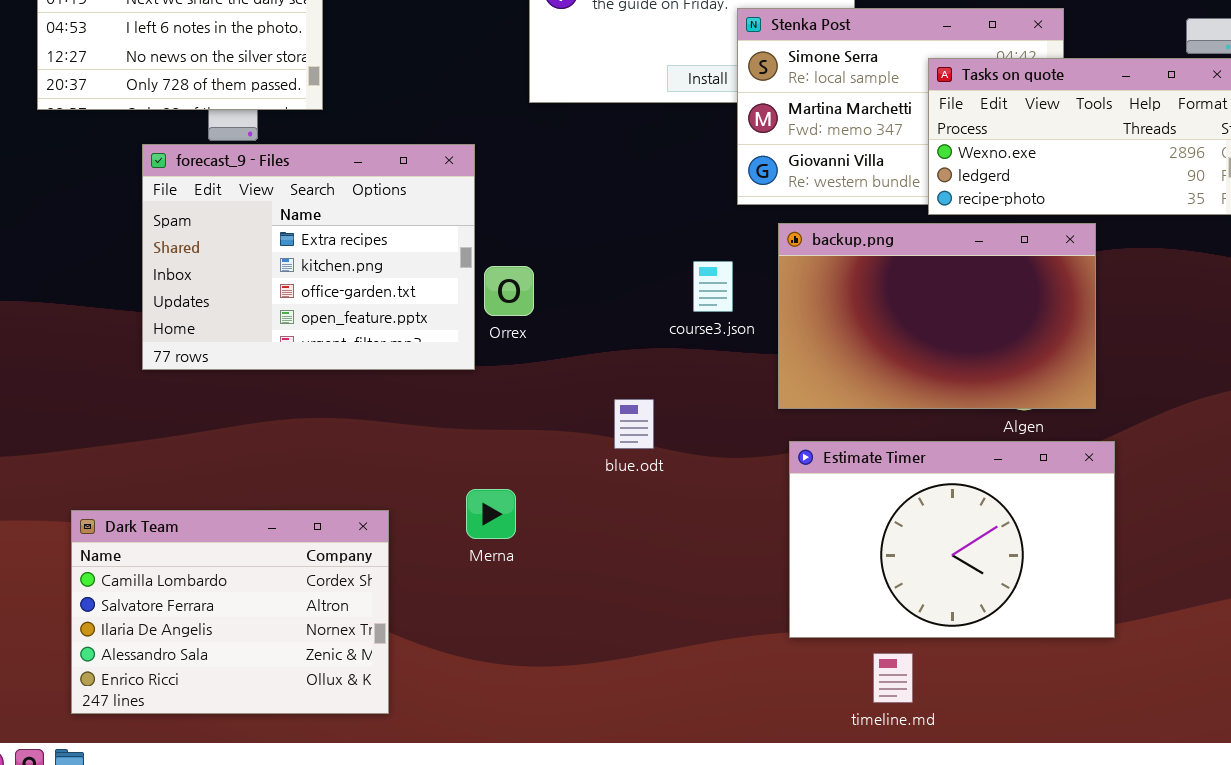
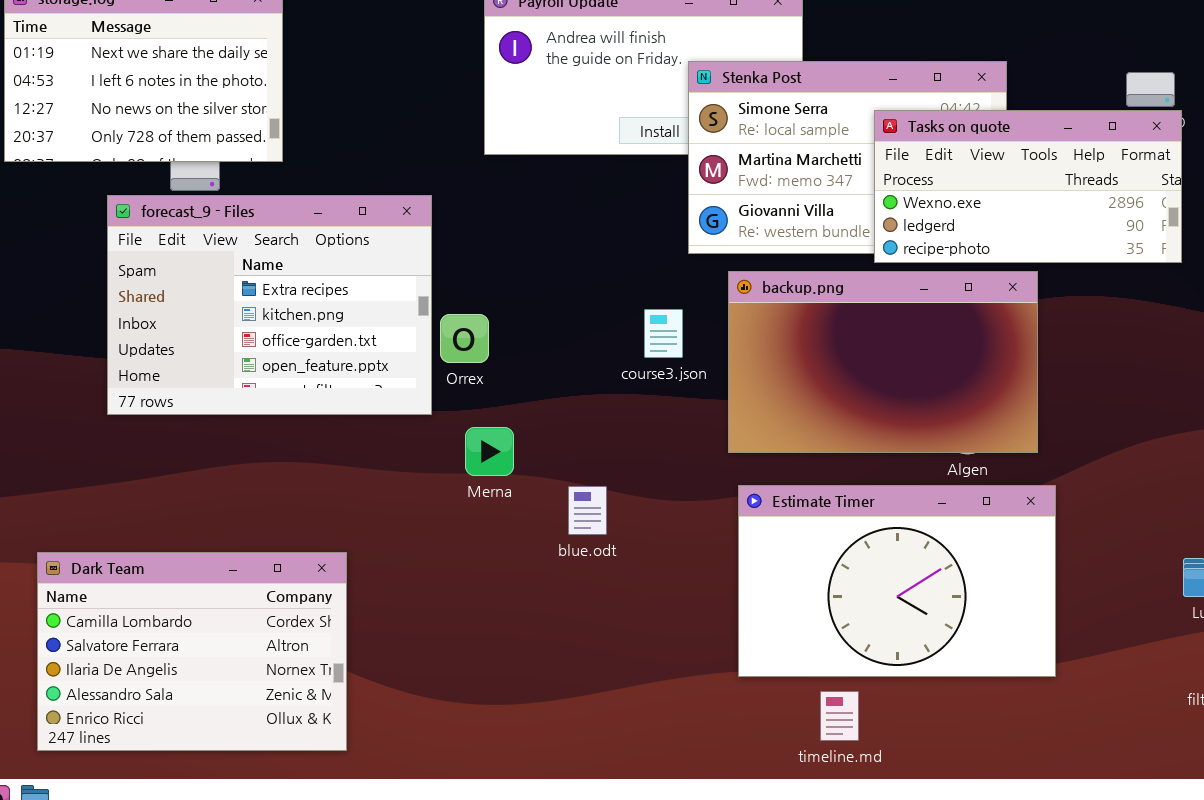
blue.odt: [614,399,654,449] -> [568,486,607,535], moved
Merna: [466,489,516,539] -> [465,427,514,476], moved

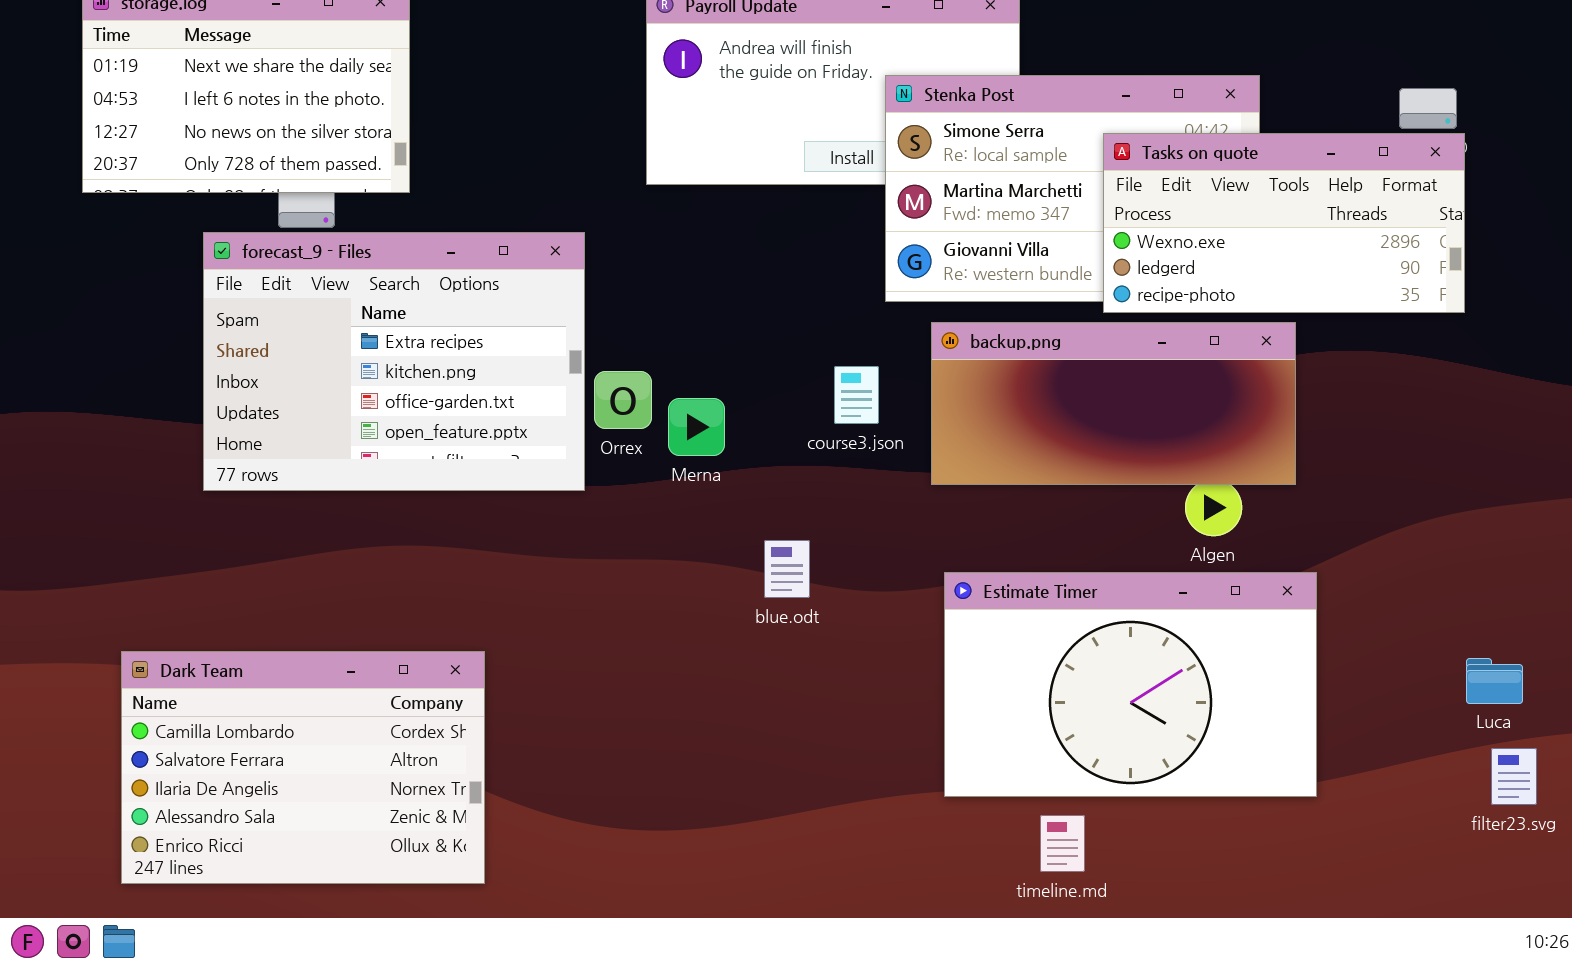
backup.png: [728,271,1038,453] -> [931,322,1296,485], resized
Merna: [465,427,514,476] -> [668,398,725,456], moved
blue.odt: [568,486,607,535] -> [764,540,810,598], moved

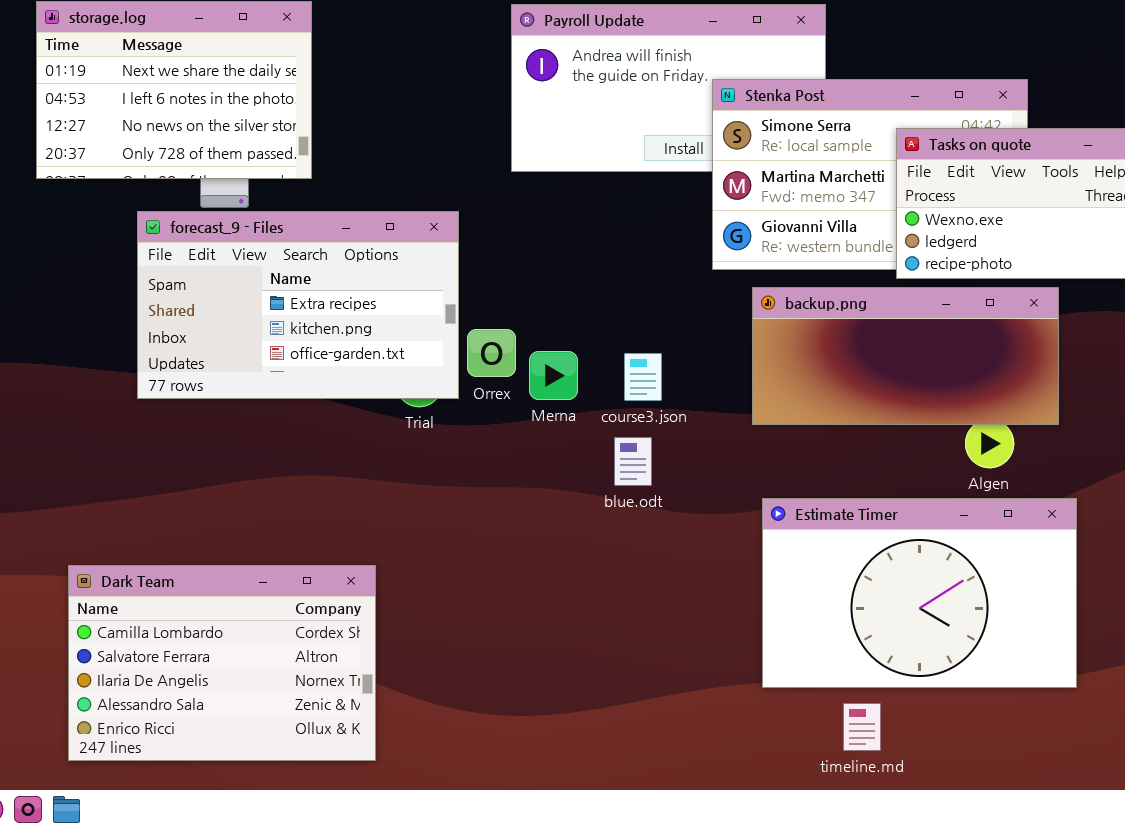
forecast_9 - Files: [203,232,585,491] -> [137,211,459,399], resized
course3.json: [834,366,879,424] -> [624,353,662,401], moved
blue.odt: [764,540,810,598] -> [614,437,652,486], moved

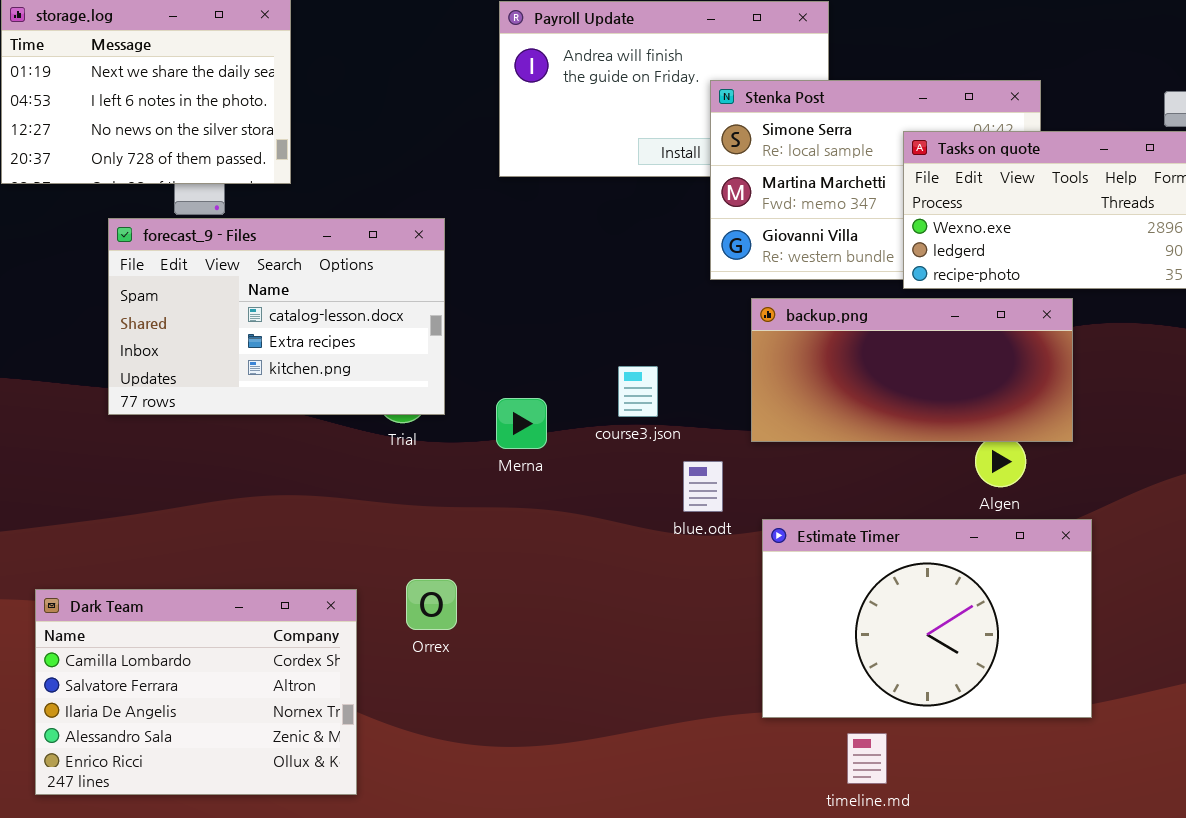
forecast_9 - Files: [137,211,459,399] -> [108,218,445,415], scrolled up 1 row
Orrex: [467,329,516,377] -> [406,579,457,630], moved
Merna: [529,351,578,400] -> [496,398,547,449], moved
blue.odt: [614,437,652,486] -> [683,461,723,512], moved

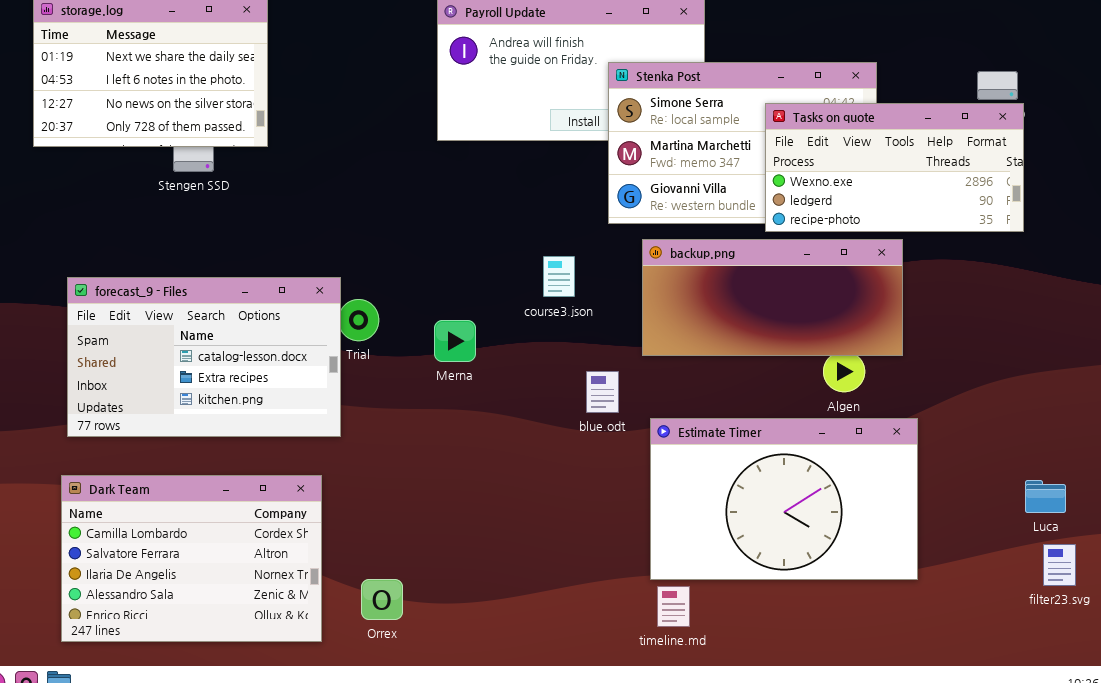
forecast_9 - Files: [108,218,445,415] -> [67,277,341,437], moved
course3.json: [618,366,658,417] -> [543,256,575,297], moved
Orrex: [406,579,457,630] -> [361,579,403,620], moved
timeline.md: [847,733,887,784] -> [657,586,690,627], moved

